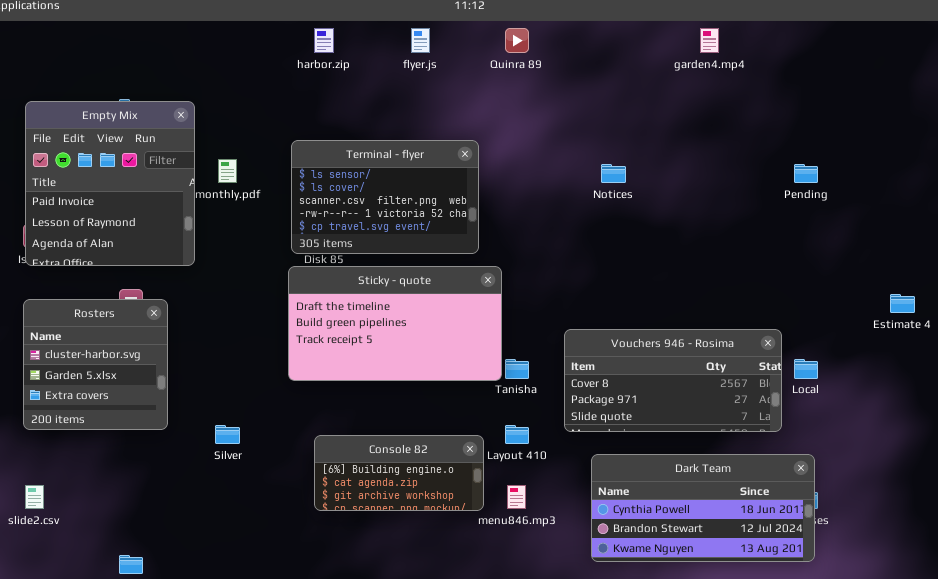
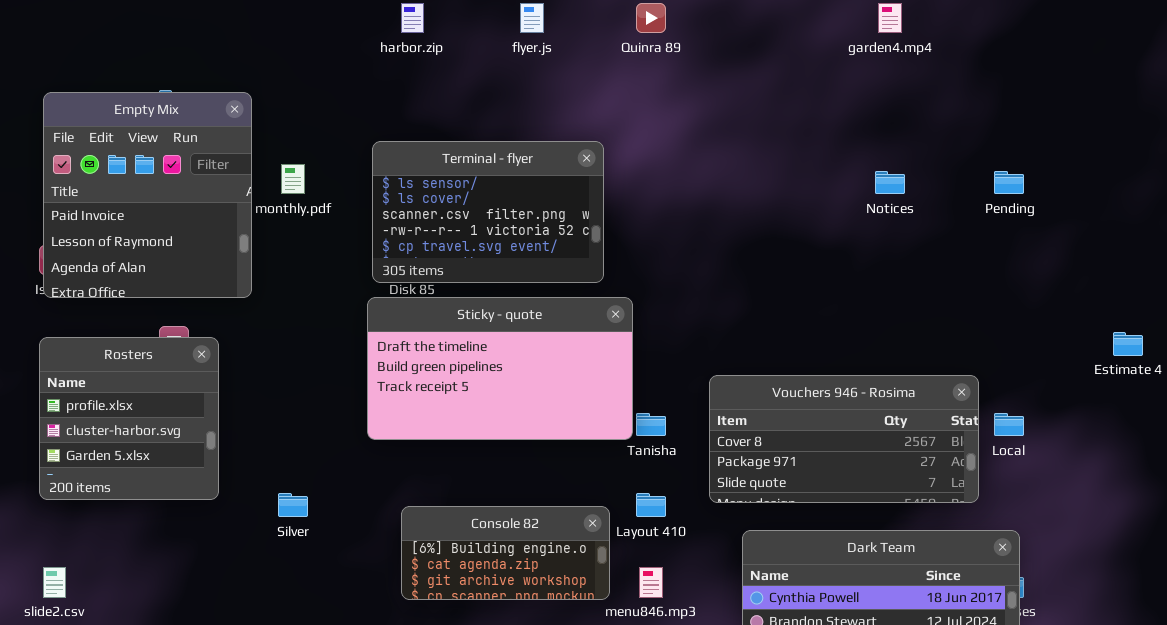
Notices: [601,164,626,183] -> [875,171,905,194], moved
Rosters: [23,299,168,430] -> [39,337,219,500], scrolled up 1 row

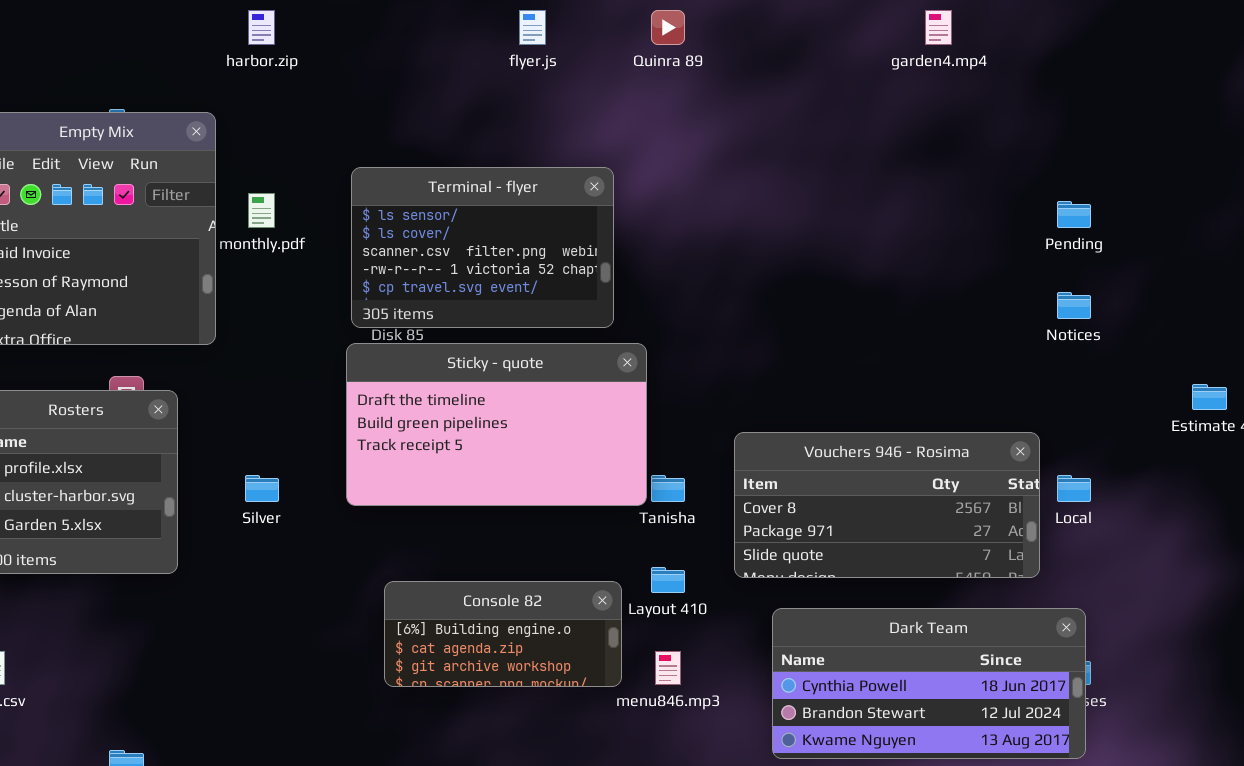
harbor.zip: [401,3,424,33] -> [248,10,275,45], moved
Notices: [875,171,905,194] -> [1057,292,1091,319], moved
Silver: [278,493,308,517] -> [245,475,279,502], moved

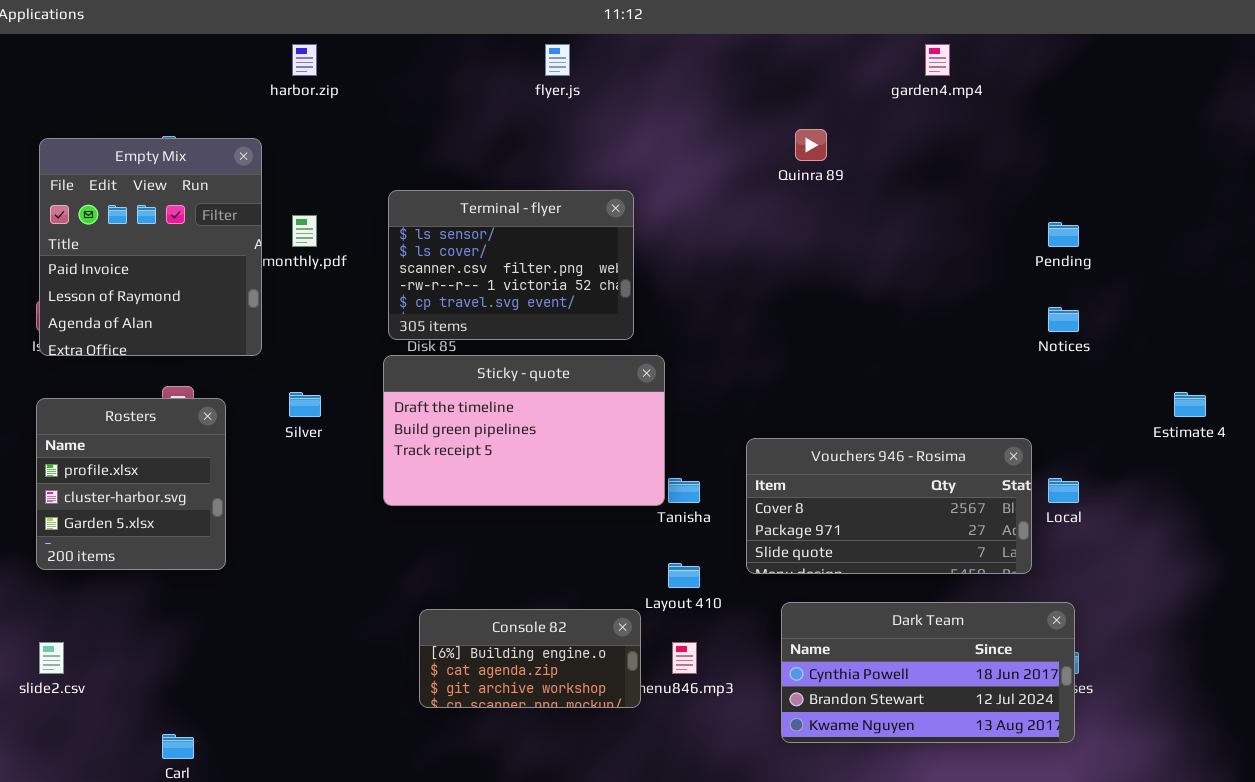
Quinra 89: [651,10,685,45] -> [795,129,827,161], moved
Silver: [245,475,279,502] -> [289,392,321,417], moved
Console 82: [384,581,622,687] -> [419,609,641,708], moved

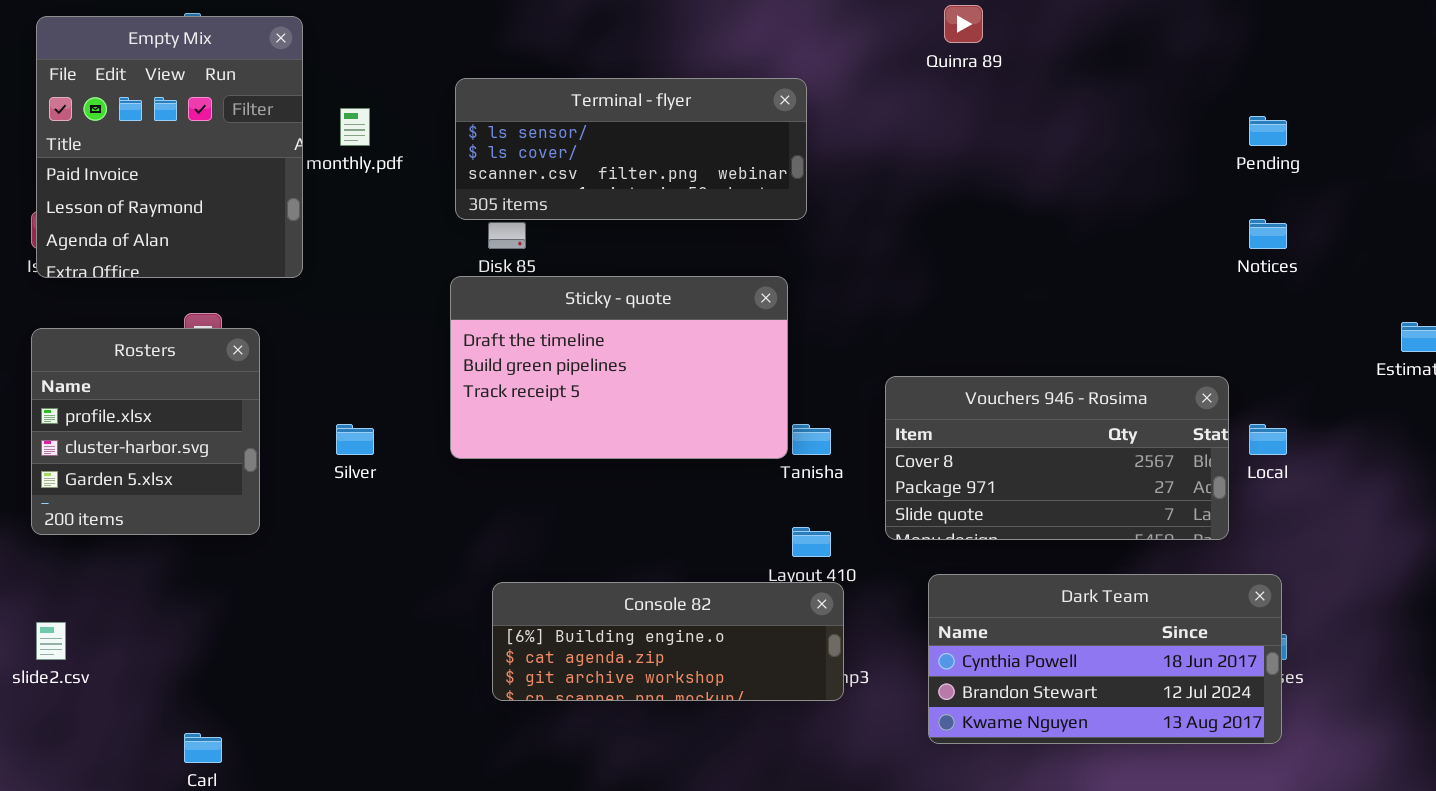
Terminal - flyer: [388,190,634,340] -> [455,78,807,220], resized
Silver: [289,392,321,417] -> [336,424,374,455], moved
Console 82: [419,609,641,708] -> [492,582,844,701], resized

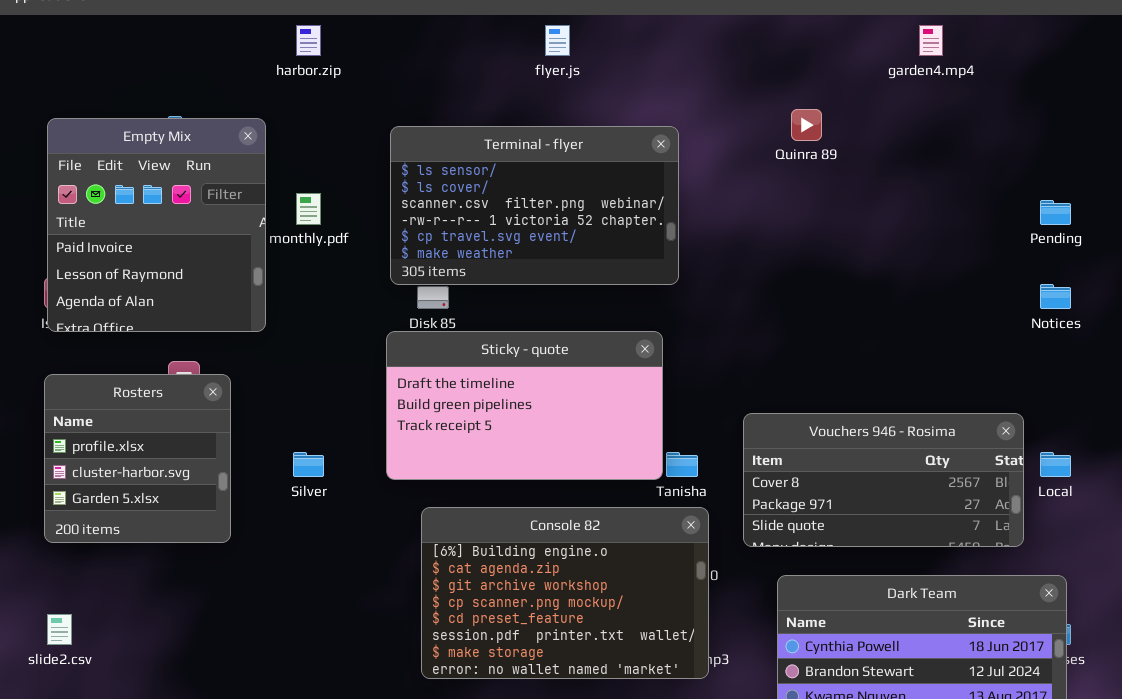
Terminal - flyer: [455,78,807,220] -> [390,126,679,285], resized
Console 82: [492,582,844,701] -> [421,507,709,679], resized

